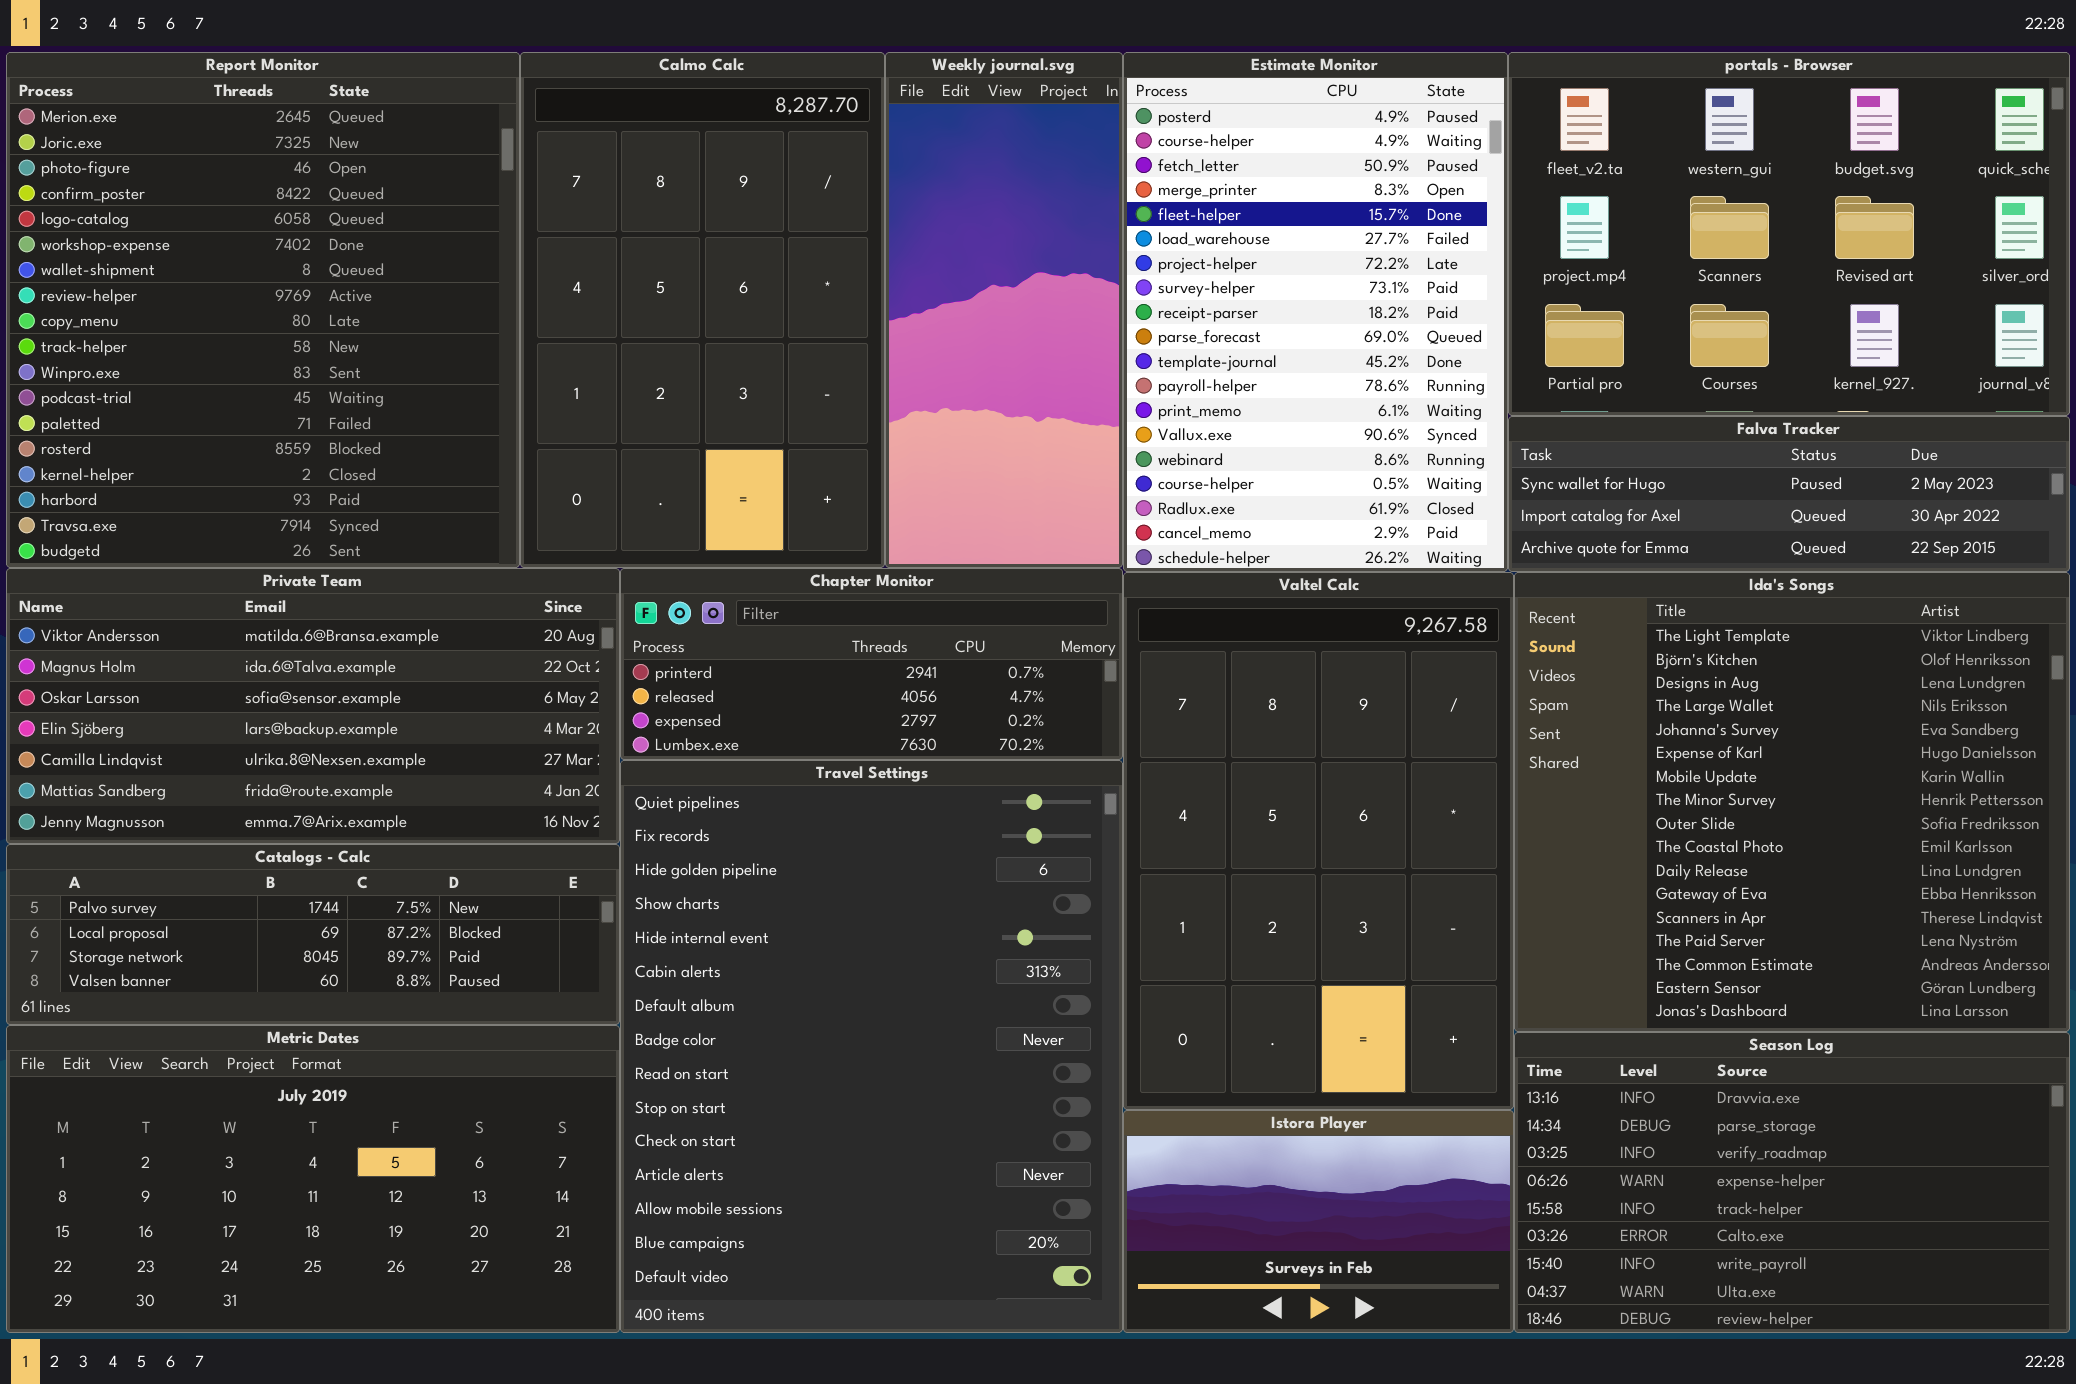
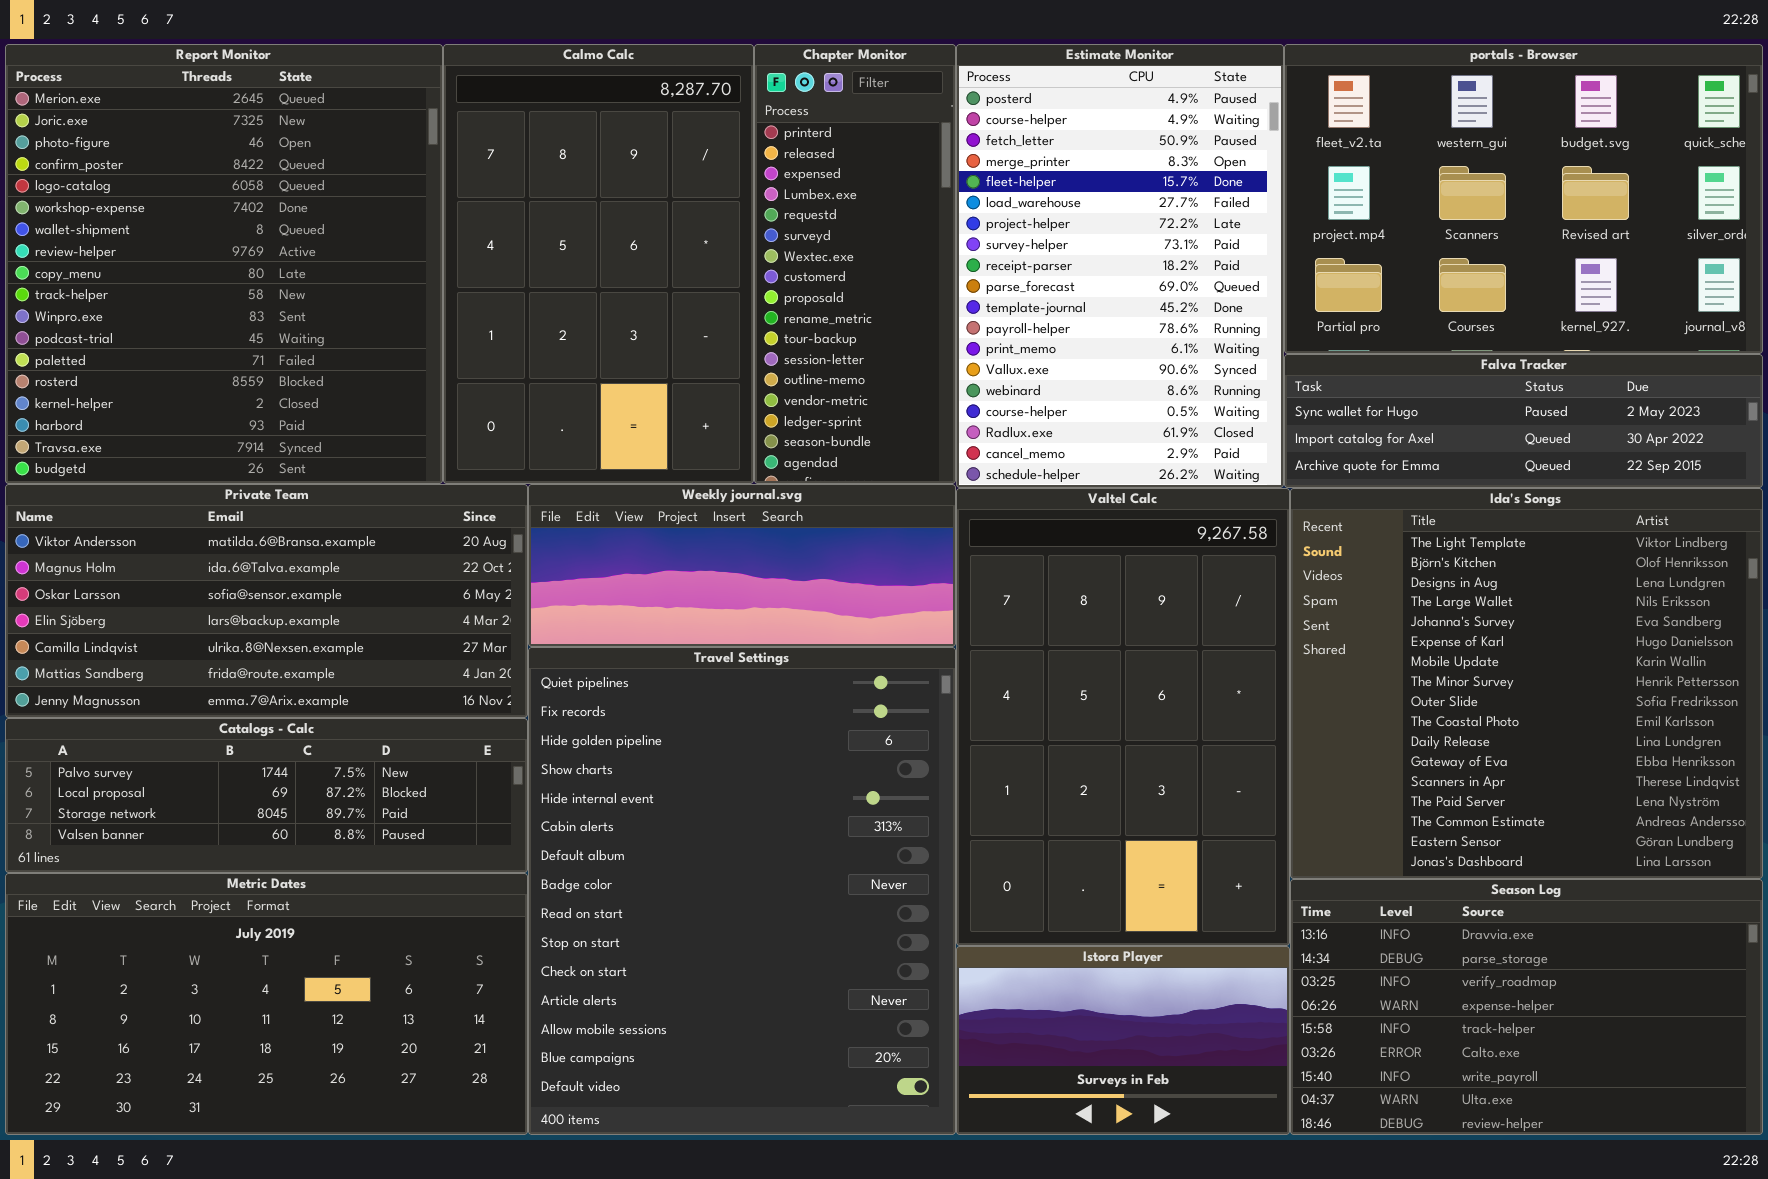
Weekly journal.svg: [885,52,1123,568] -> [528,484,956,647], moved, resized
Chapter Monitor: [620,568,1123,760] -> [754,44,956,484], moved, resized

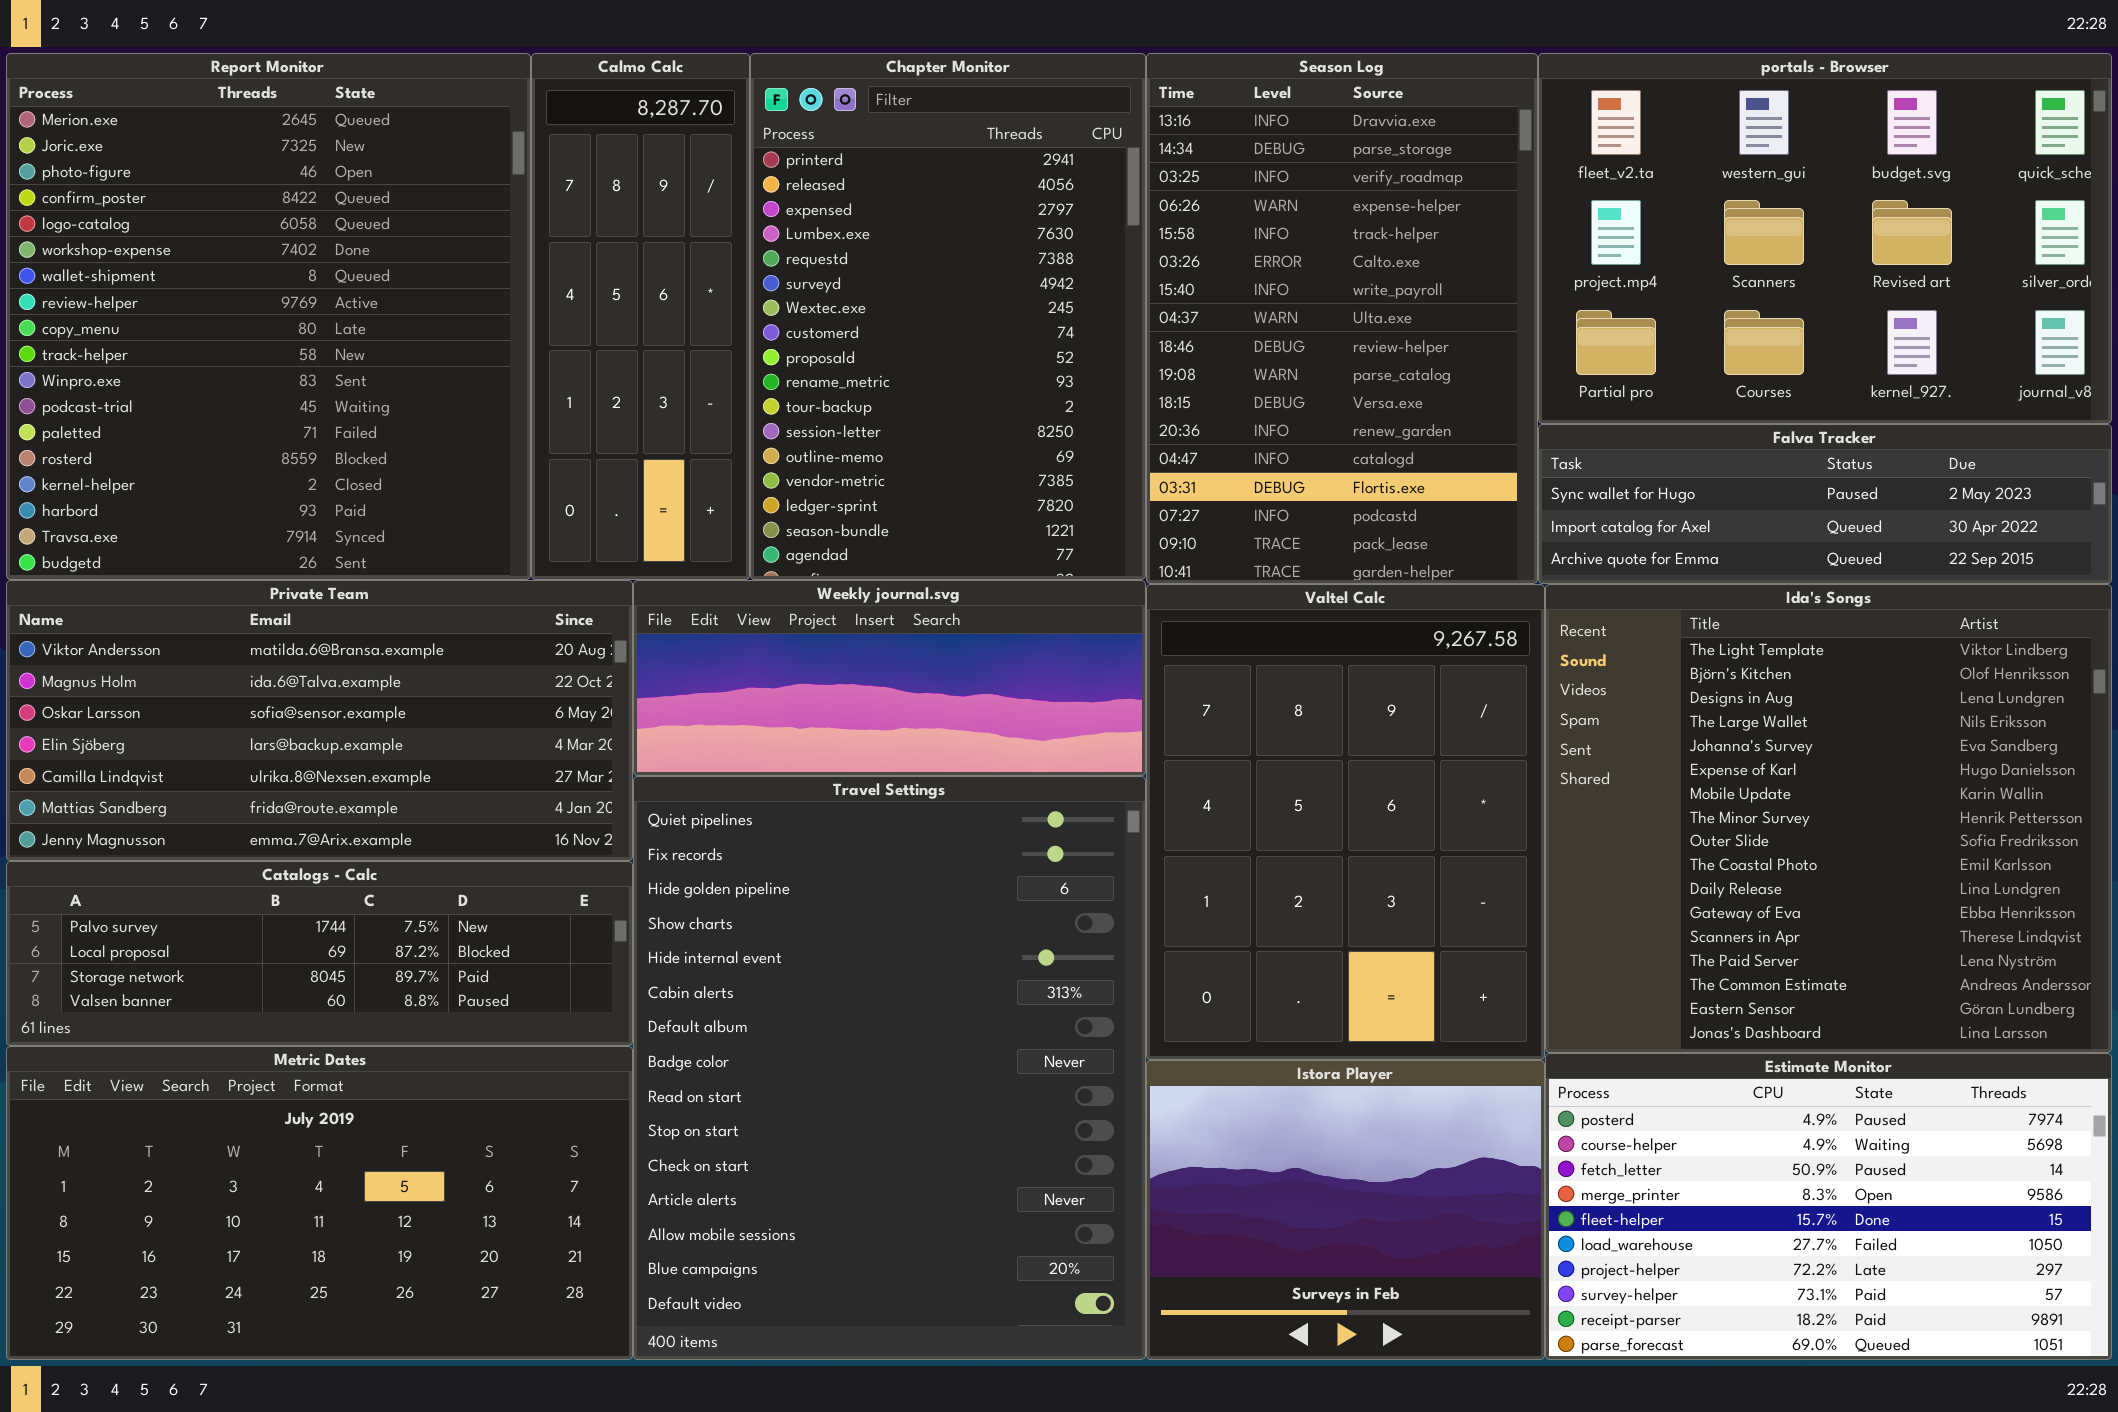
Calmo Calc: [443,44,754,484] -> [531,53,750,580], resized
Chapter Monitor: [754,44,956,484] -> [750,53,1146,580], resized
Estimate Monitor: [956,44,1284,488] -> [1545,1053,2112,1360], moved, resized
Valtel Calc: [956,488,1290,946] -> [1146,584,1545,1060], resized
Season Log: [1290,879,1763,1135] -> [1146,53,1538,584], moved, resized
Istora Player: [956,946,1290,1135] -> [1146,1060,1545,1360], resized

